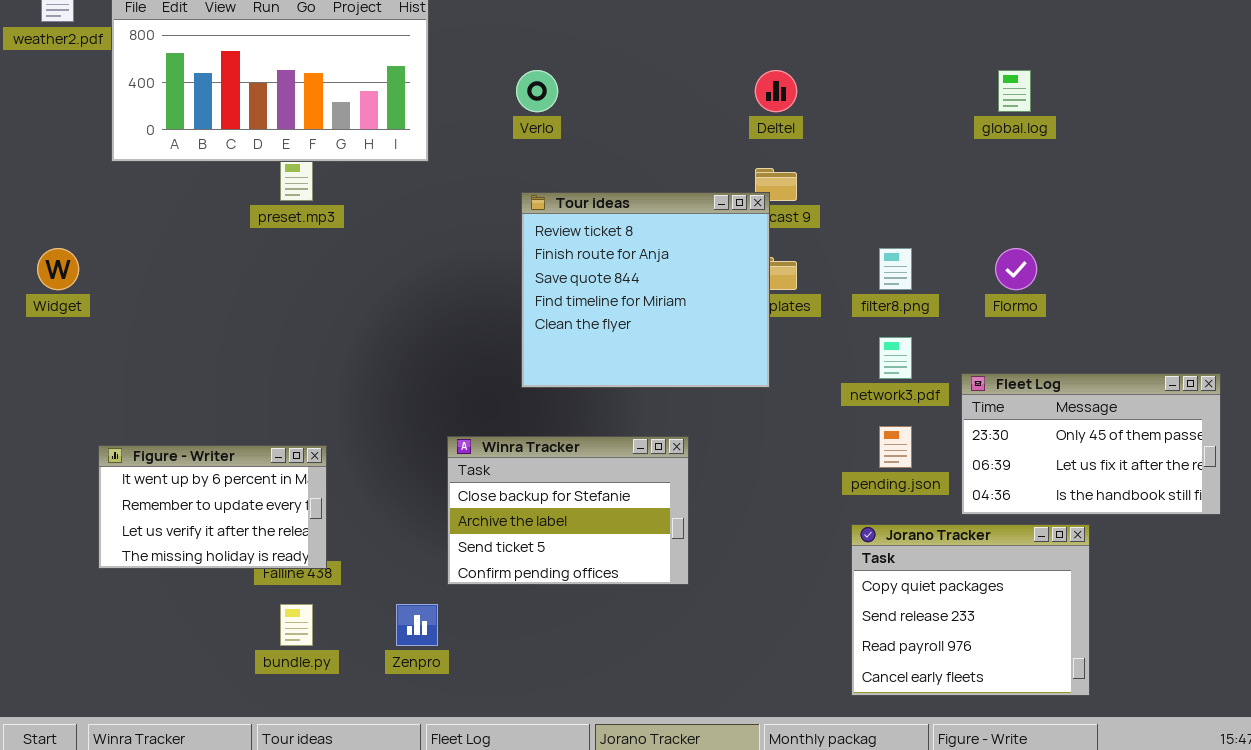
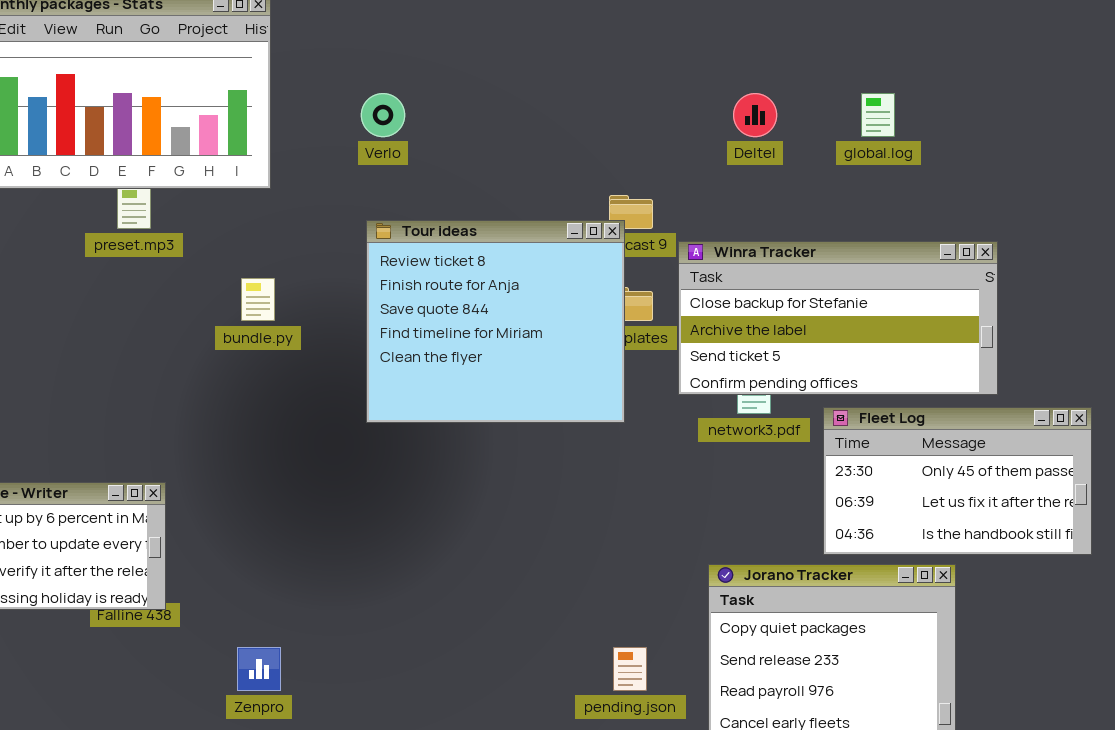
Deltel: [755,70,797,112] -> [733,93,777,137], moved
pending.json: [879,426,912,468] -> [613,647,647,691], moved
Winra Tracker: [447,436,689,585] -> [678,241,998,395], moved, resized
bundle.py: [280,604,313,646] -> [241,278,275,321], moved

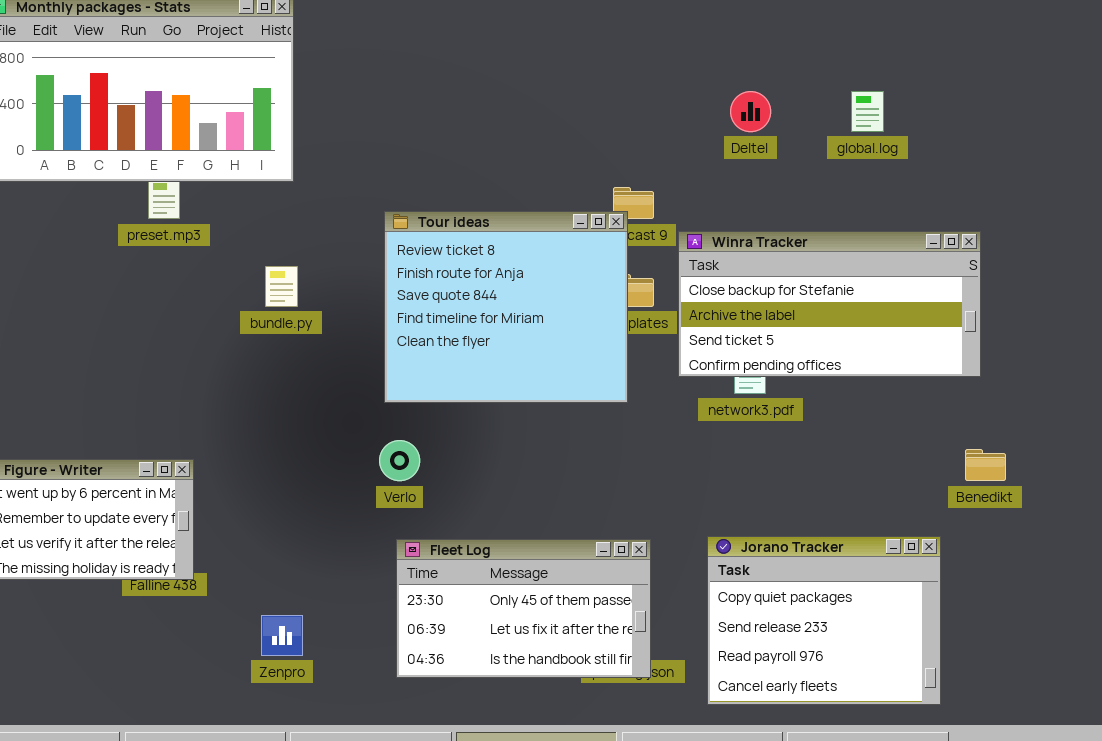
Verlo: [361,93,405,137] -> [379,440,420,481], moved
Fleet Log: [823,407,1092,555] -> [396,539,651,678], moved

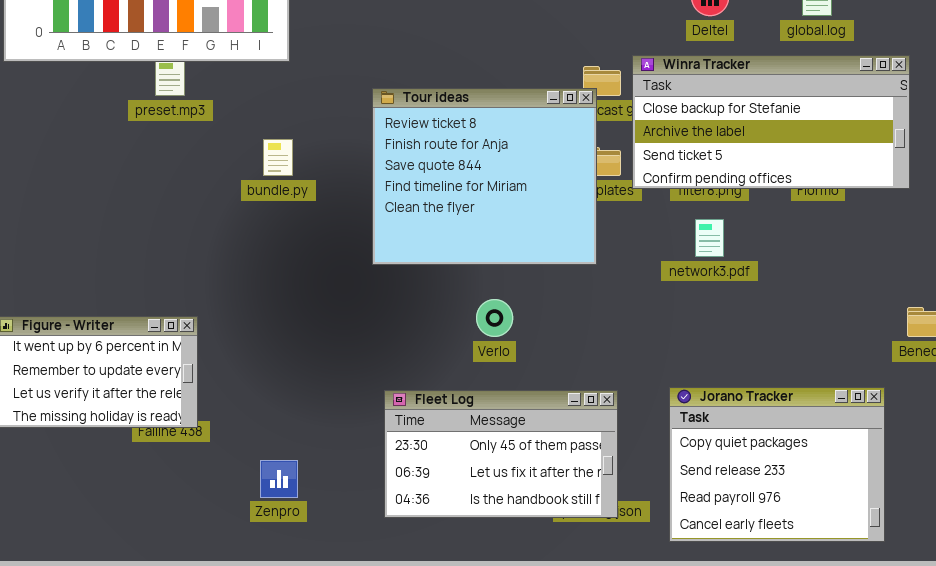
Winra Tracker: [678,231,981,377] -> [632,55,910,189], moved
Verlo: [379,440,420,481] -> [476,299,513,337], moved

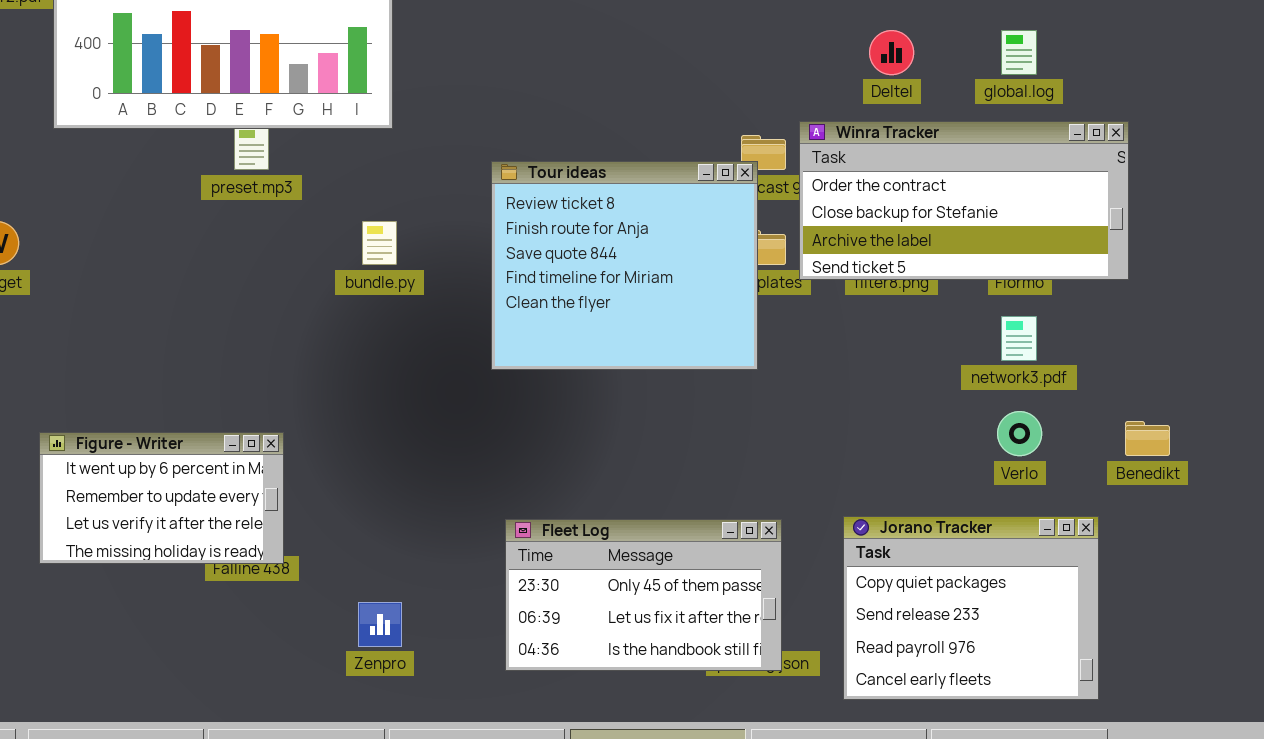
Winra Tracker: [632,55,910,189] -> [799,121,1129,280], scrolled up 1 row
network3.pdf: [695,219,724,257] -> [1001,316,1037,361], moved
Verlo: [476,299,513,337] -> [997,411,1042,456], moved

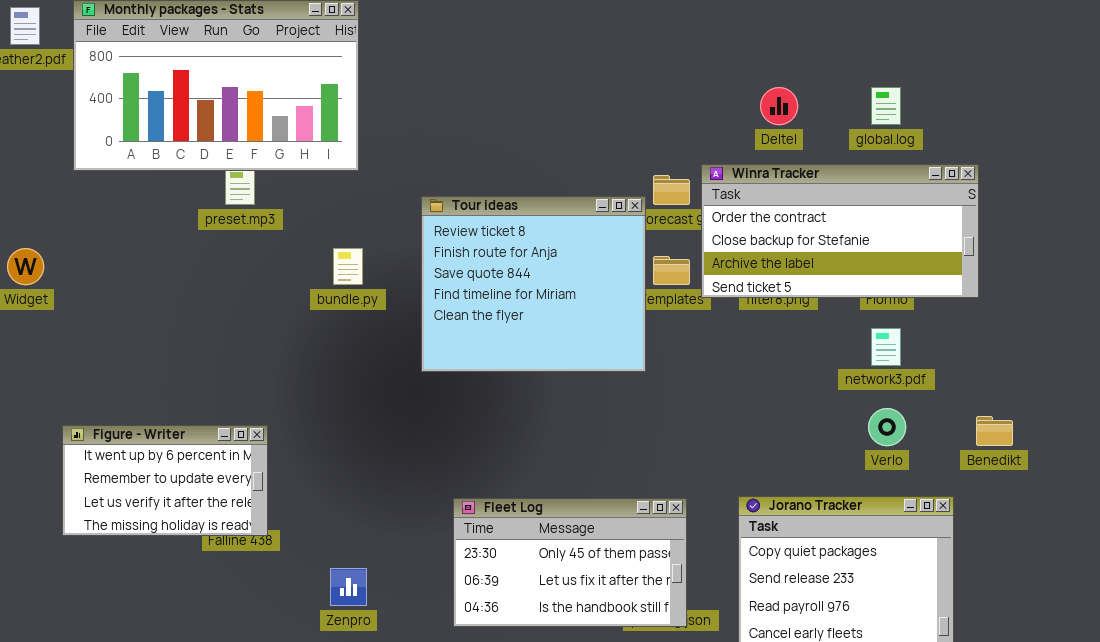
Tour ideas: [491,161,758,370] -> [421,196,646,372], moved

